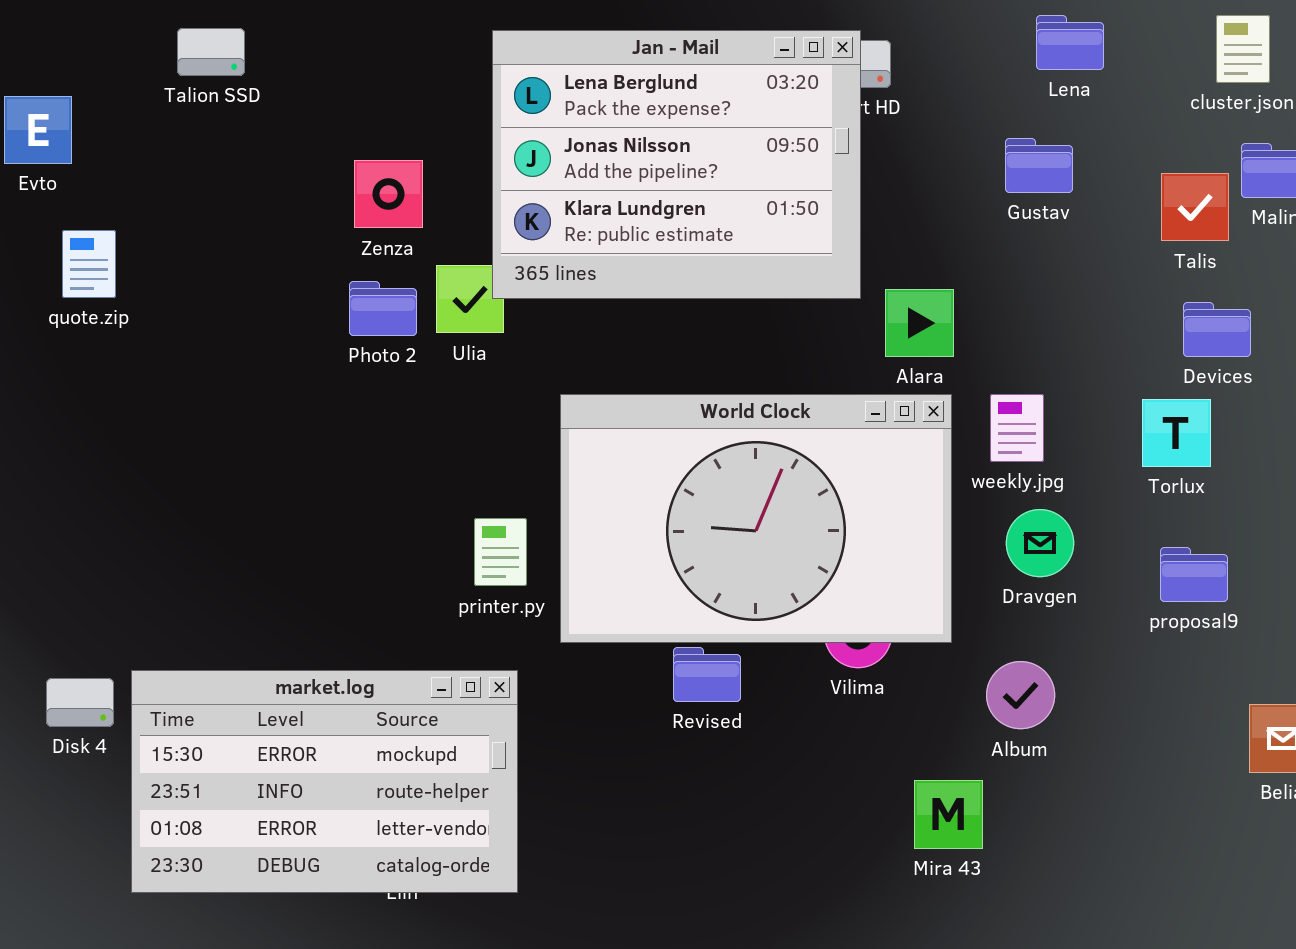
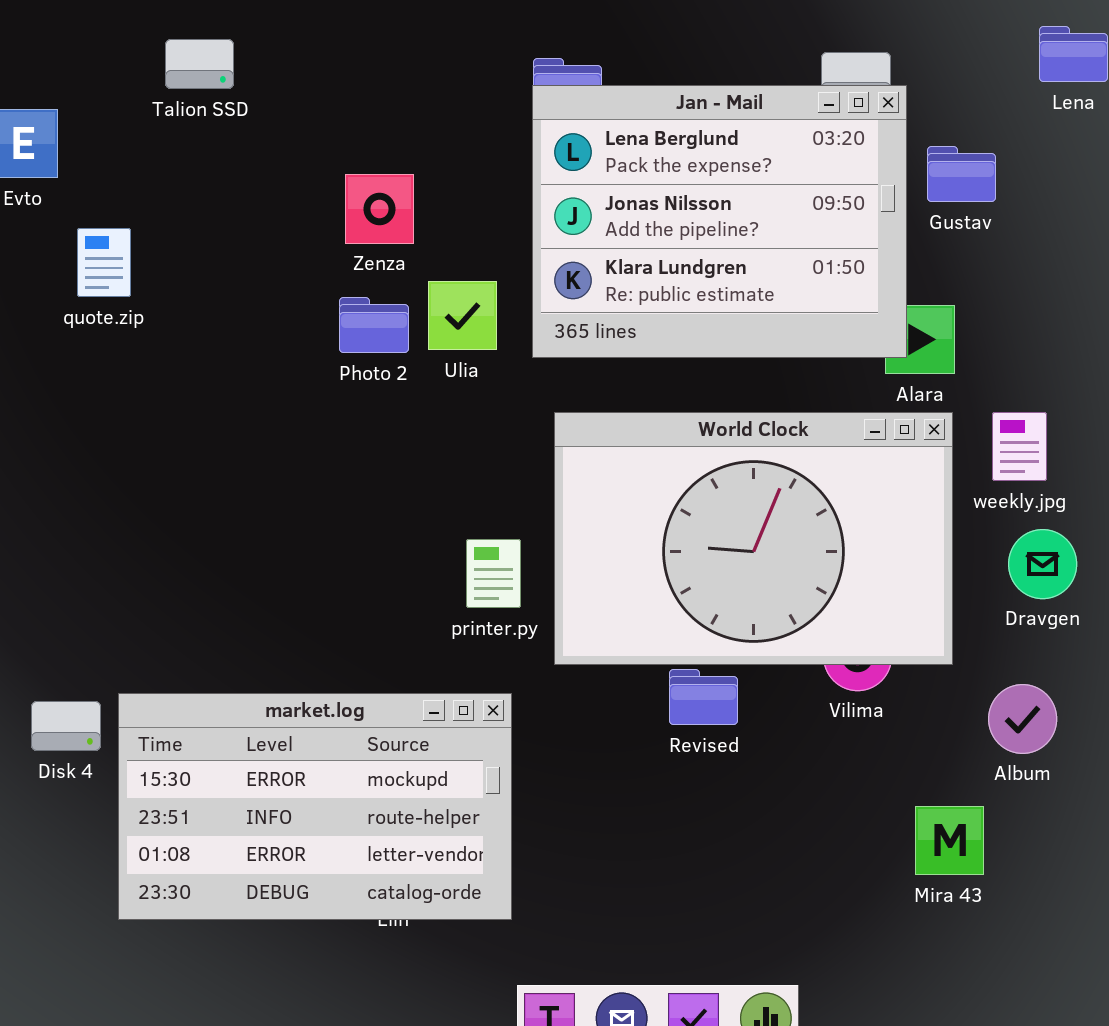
Jan - Mail: [492,30,861,299] -> [532,85,907,358], moved
Gustav: [1005,138,1073,193] -> [927,146,996,202], moved
quote.zip: [62,230,116,298] -> [77,228,131,297], moved

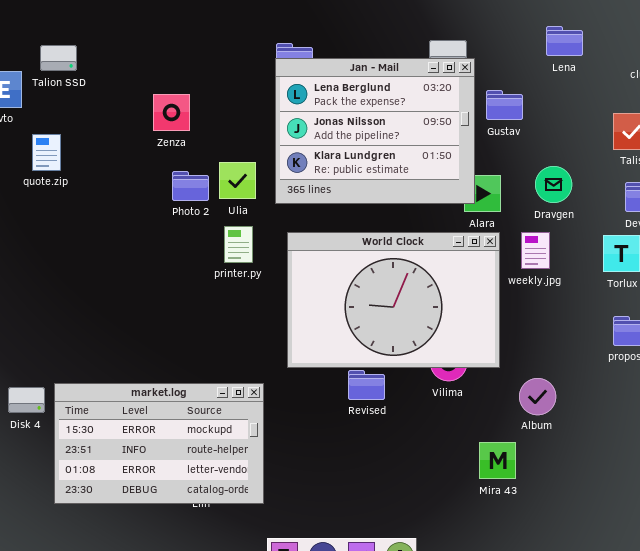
Talion SSD: [165,39,234,89] -> [40,45,77,71], moved
Zenza: [345,174,414,244] -> [153,94,190,131], moved
Dravgen: [1008,529,1077,599] -> [535,166,572,203], moved
printer.py: [466,539,521,608] -> [224,226,253,263], moved

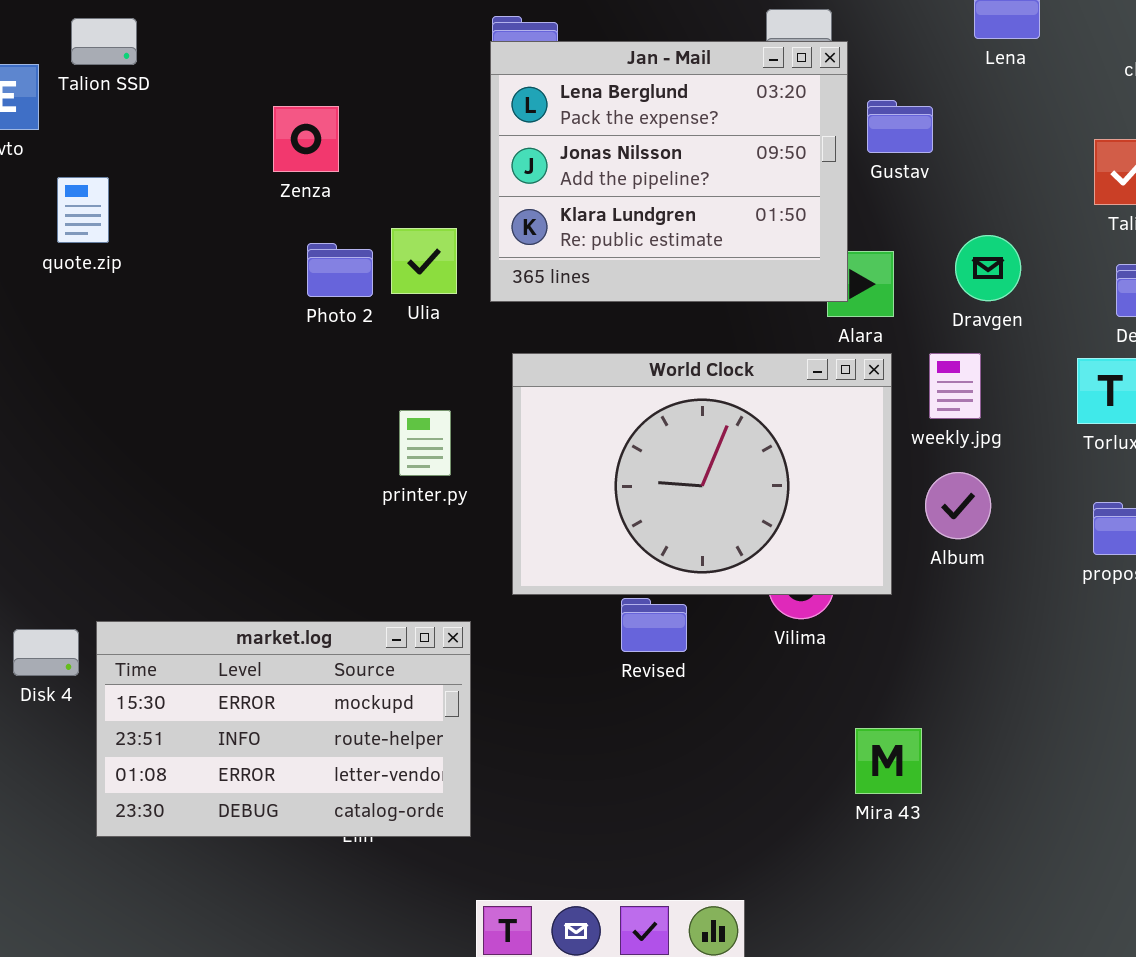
printer.py: [224,226,253,263] -> [399,410,451,476], moved
Album: [519,378,556,415] -> [925,472,991,539], moved

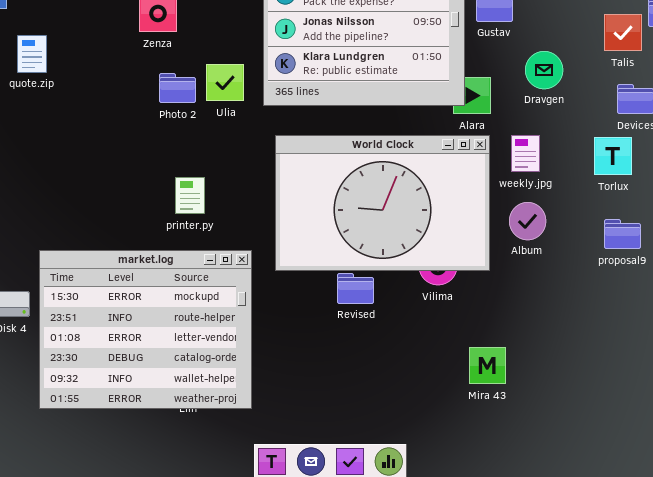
Dravgen: [955,235,1021,301] -> [525,51,563,89], moved
printer.py: [399,410,451,476] -> [175,177,205,214], moved
market.log: [96,621,471,837] -> [39,250,252,409], resized

